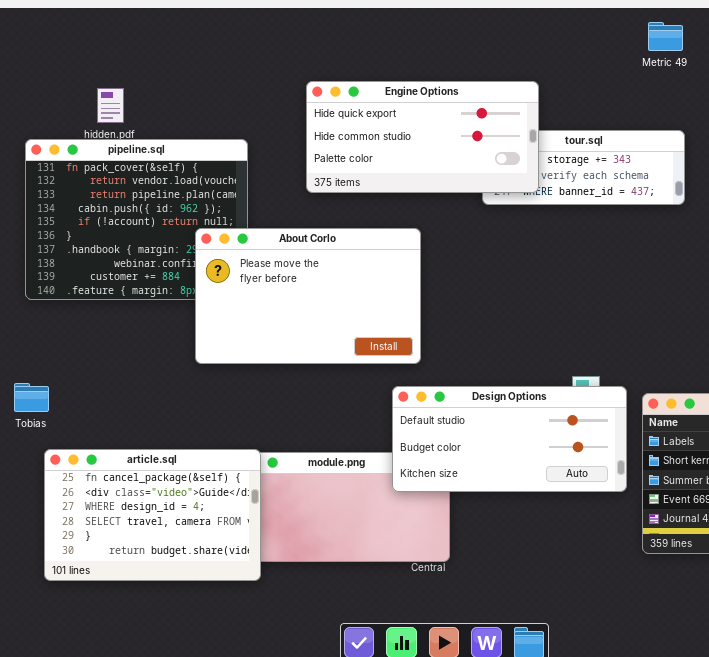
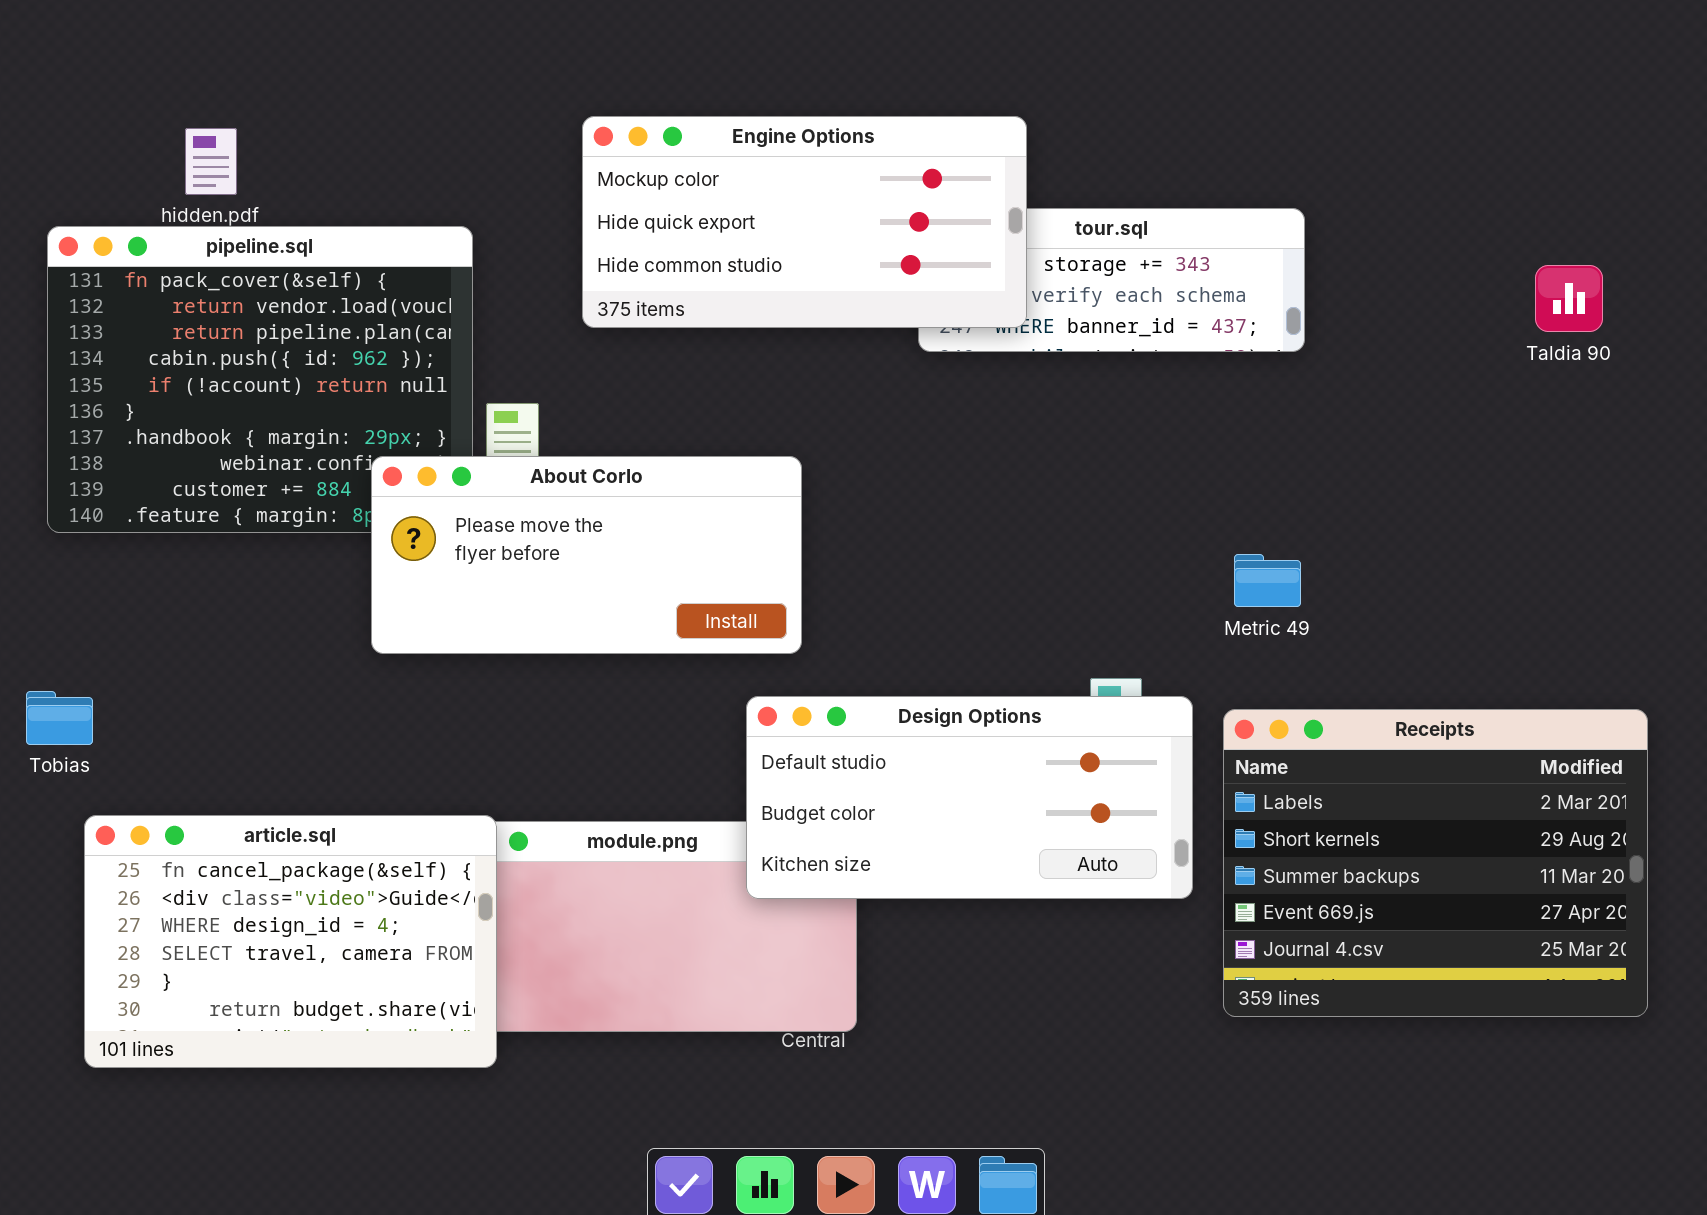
Metric 49: [648,22,683,51] -> [1234,554,1301,607], moved
Engine Options: [306,81,539,193] -> [582,116,1027,328], scrolled up 1 row
About Corlo: [195,228,421,364] -> [371,456,802,654], resized

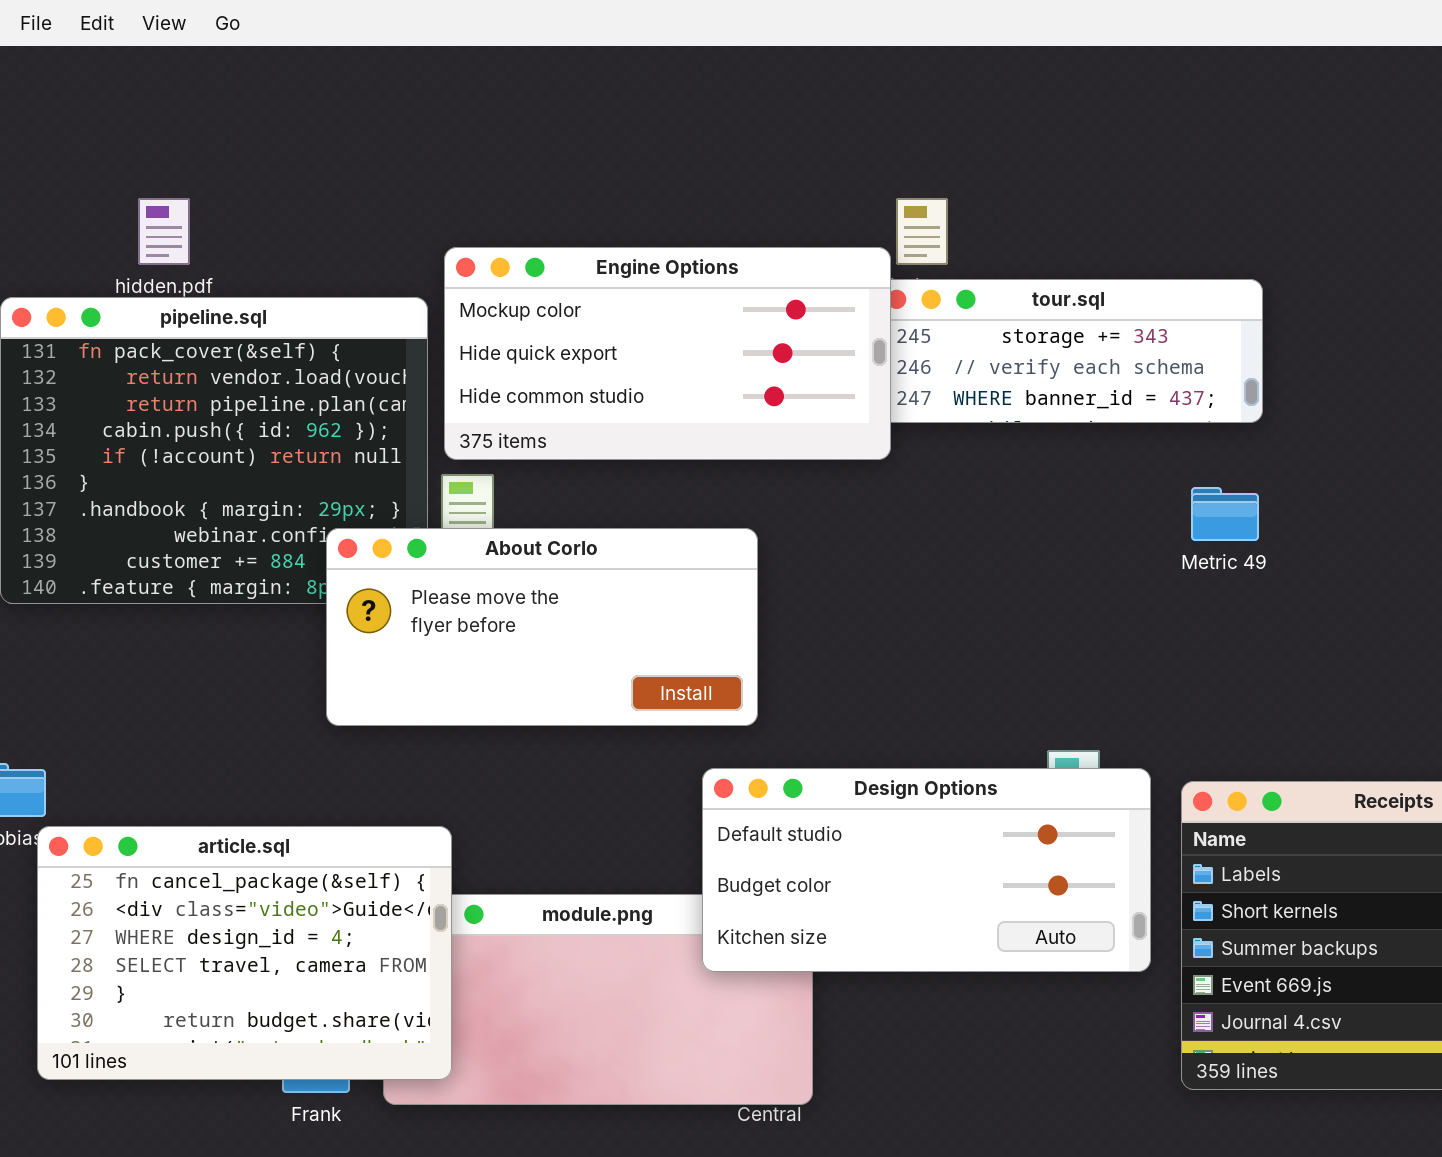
Engine Options: [582,116,1027,328] -> [444,247,891,460], moved
Metric 49: [1234,554,1301,607] -> [1191,487,1259,541], moved
article.sql: [84,815,497,1068] -> [37,826,452,1080], moved

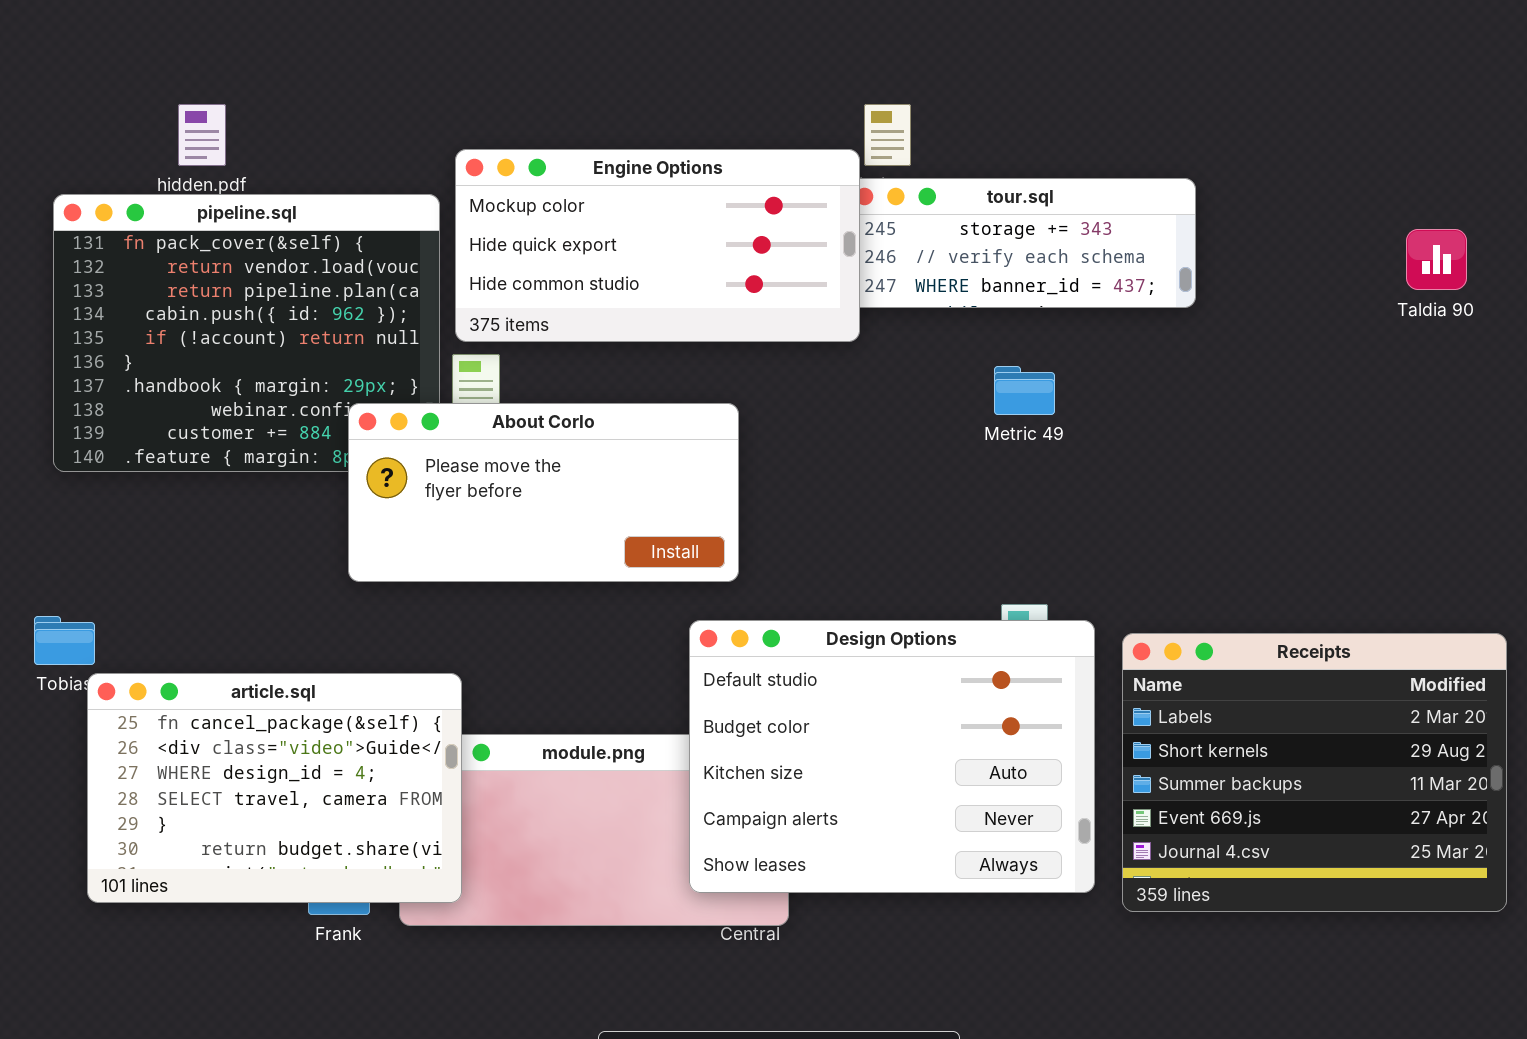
Metric 49: [1191,487,1259,541] -> [994,366,1055,415], moved
Design Options: [702,768,1151,972] -> [689,620,1095,893], resized

